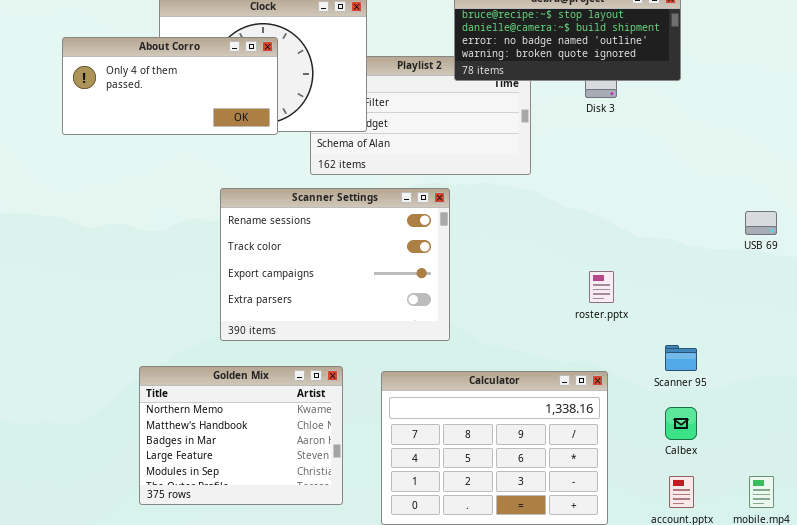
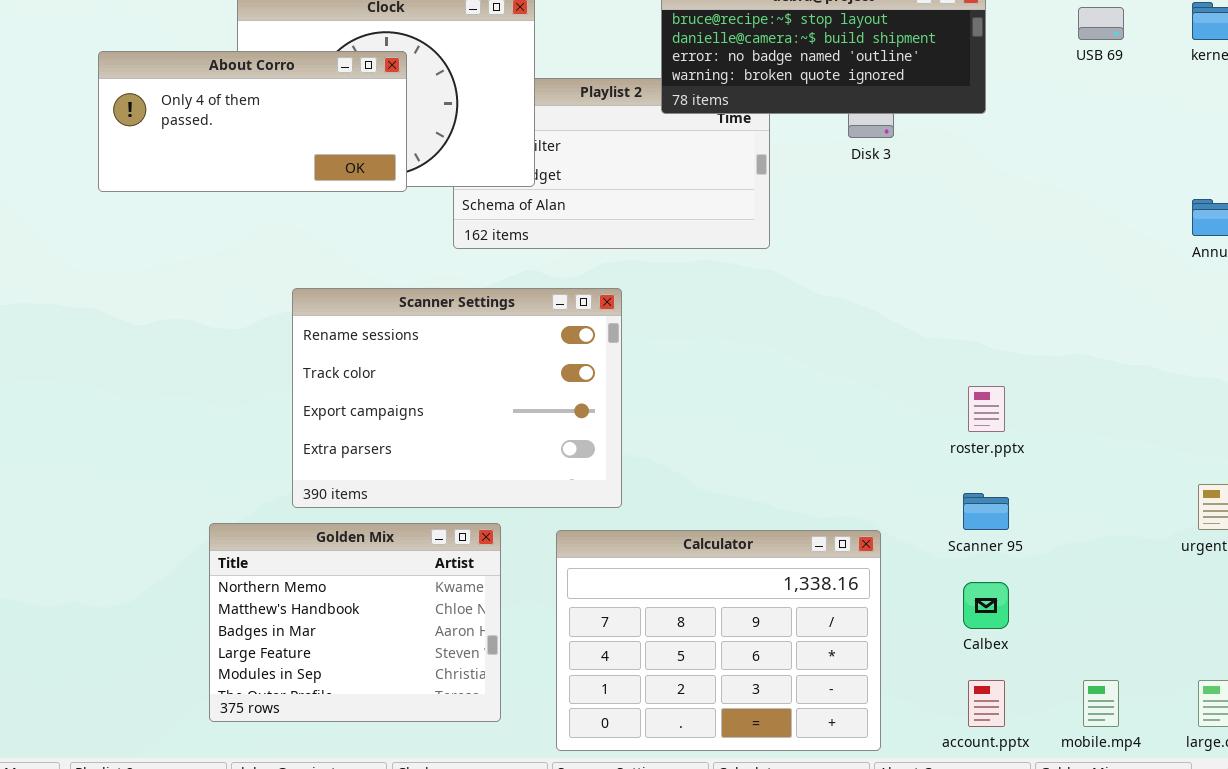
Scanner Settings: [220,188,450,341] -> [292,288,622,508], moved
USB 69: [745,211,777,235] -> [1078,7,1124,40], moved
roster.pptx: [589,271,614,303] -> [968,386,1005,432], moved

